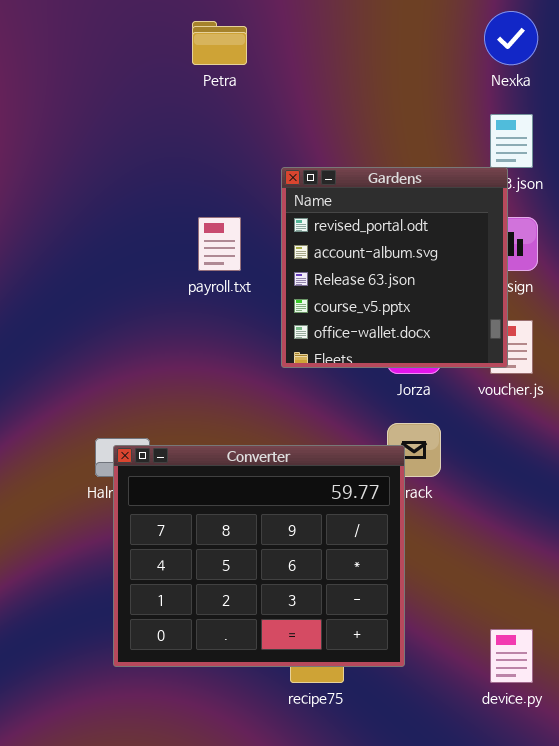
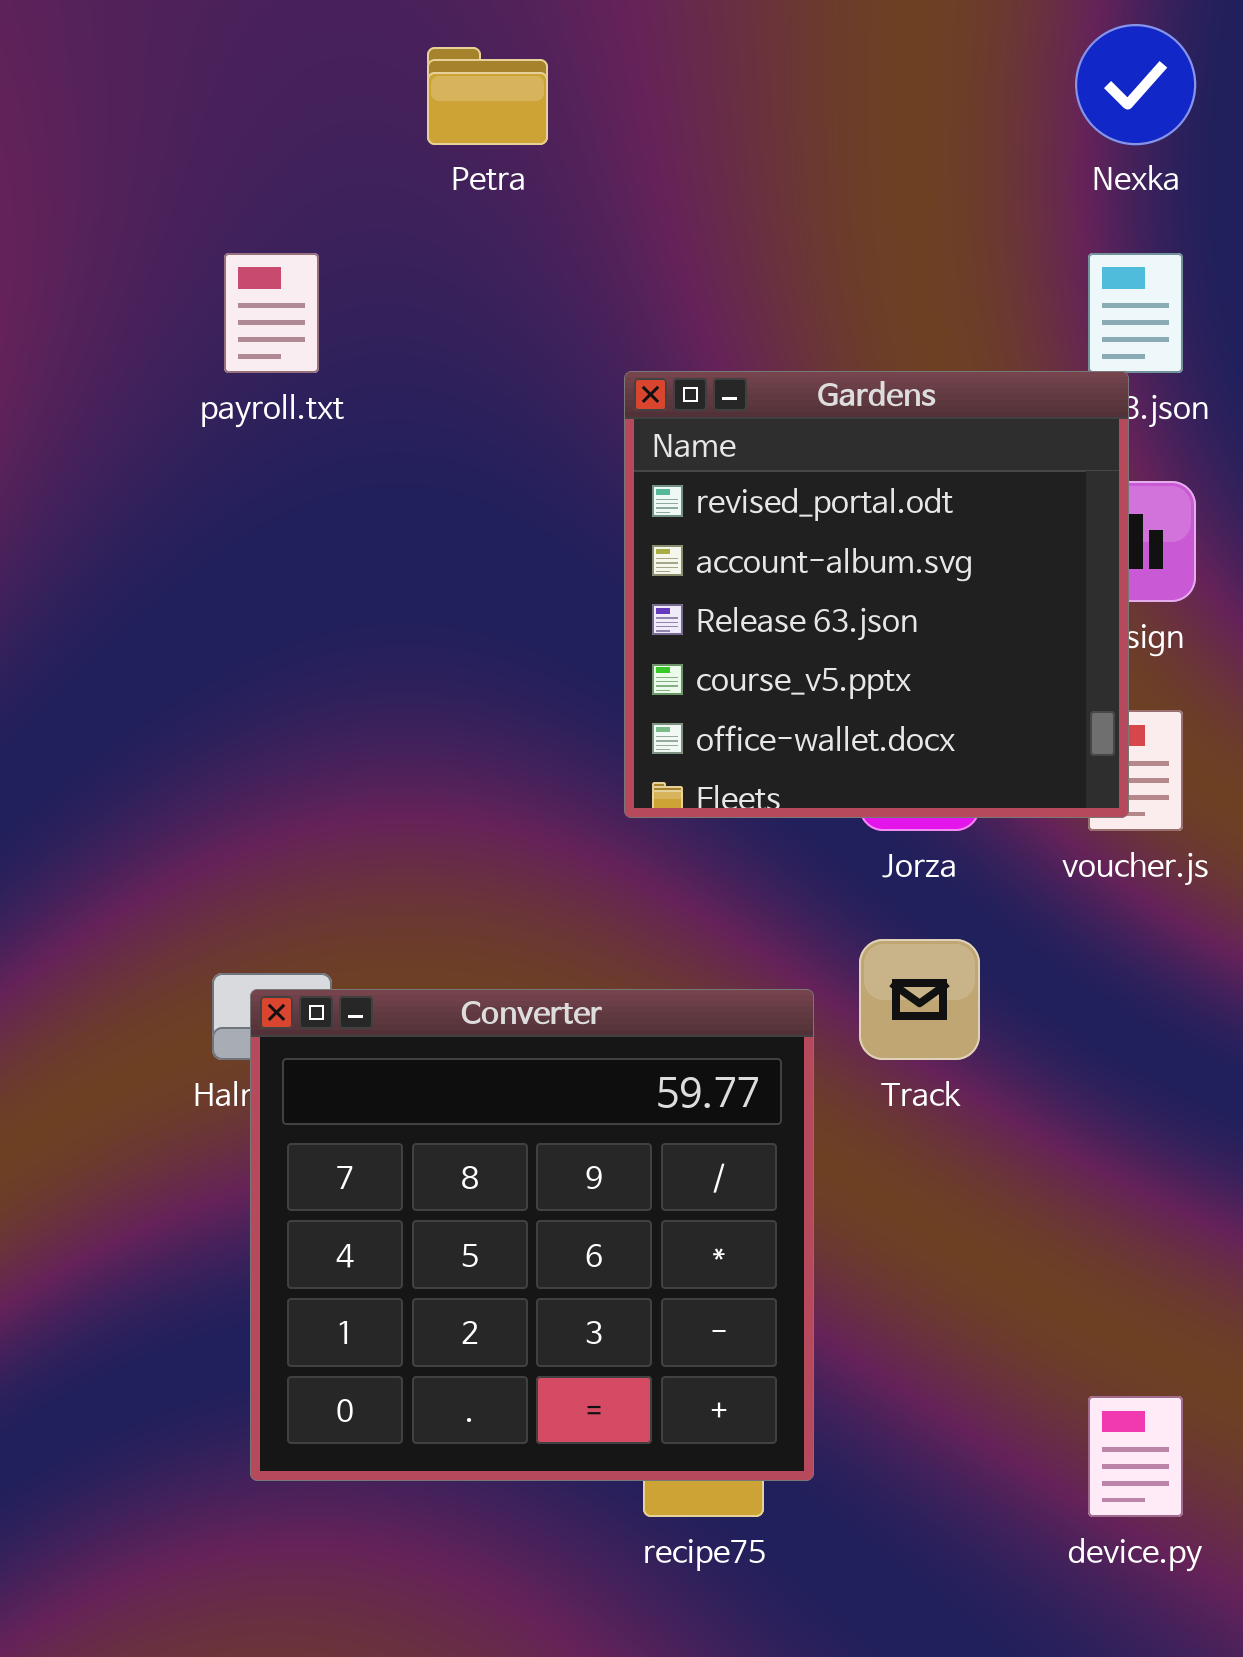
payroll.txt: [198,217,241,271] -> [224,253,319,373], moved
Converter: [113,445,405,667] -> [250,989,814,1481], resized

